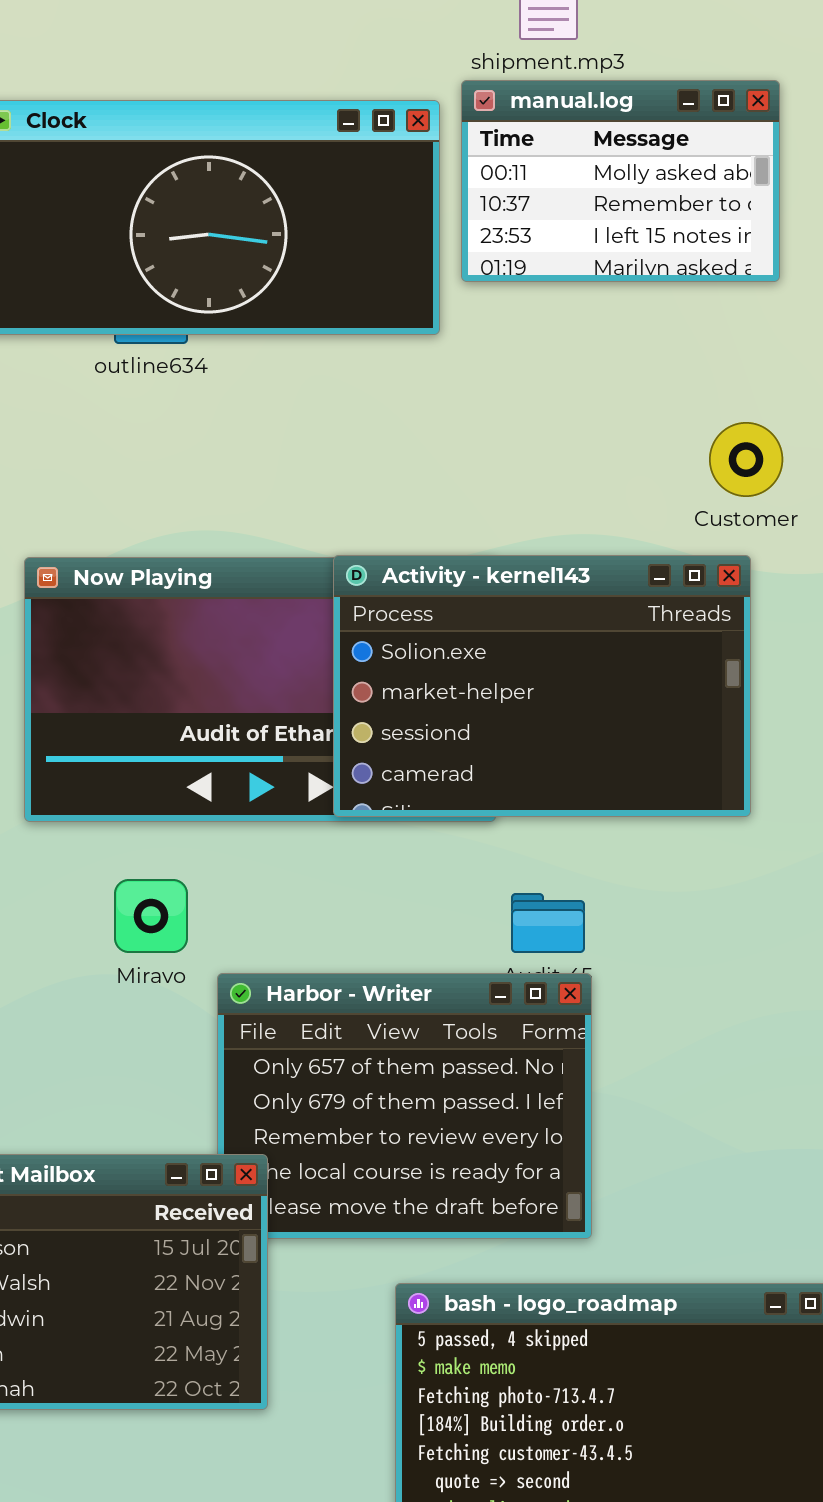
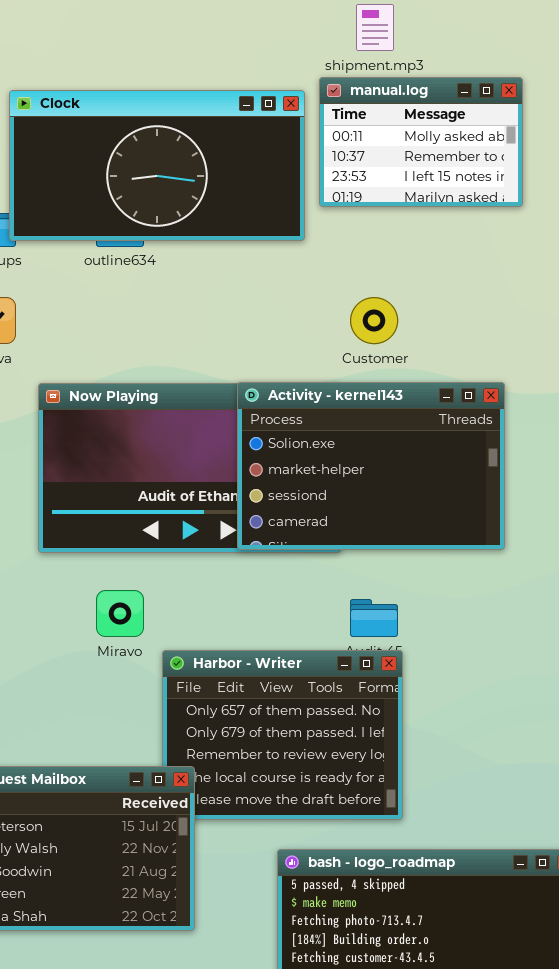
Customer: [709,422,783,497] -> [350,297,398,344], moved

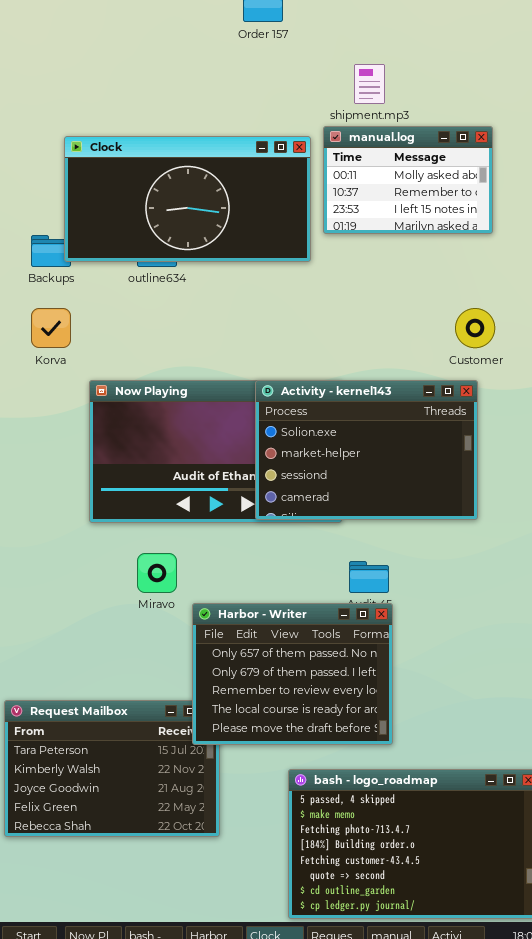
Customer: [350,297,398,344] -> [455,308,495,348], moved
Harbor - Writer: [162,650,403,820] -> [192,603,393,745], raised

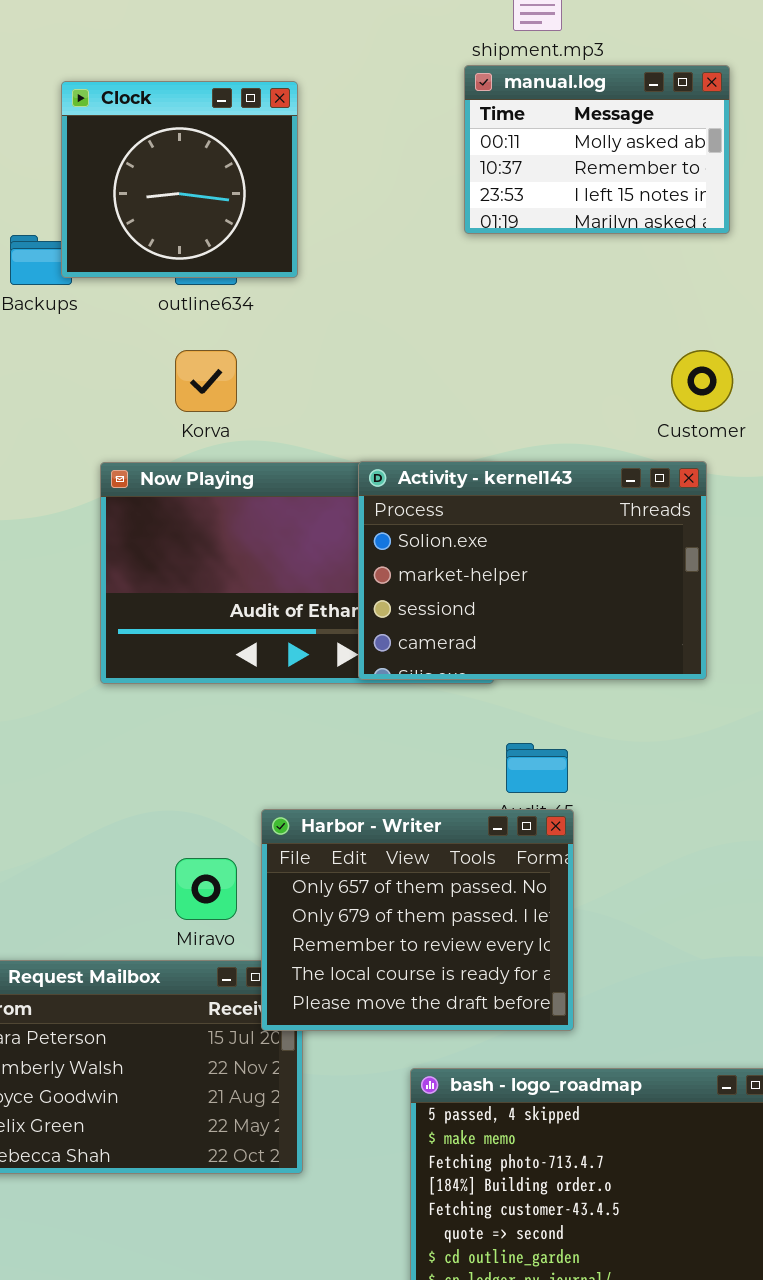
Clock: [64,136,311,262] -> [61,81,298,278], resized
Korva: [31,308,71,348] -> [175,350,237,412], moved
Miravo: [137,553,177,593] -> [175,858,237,920], moved

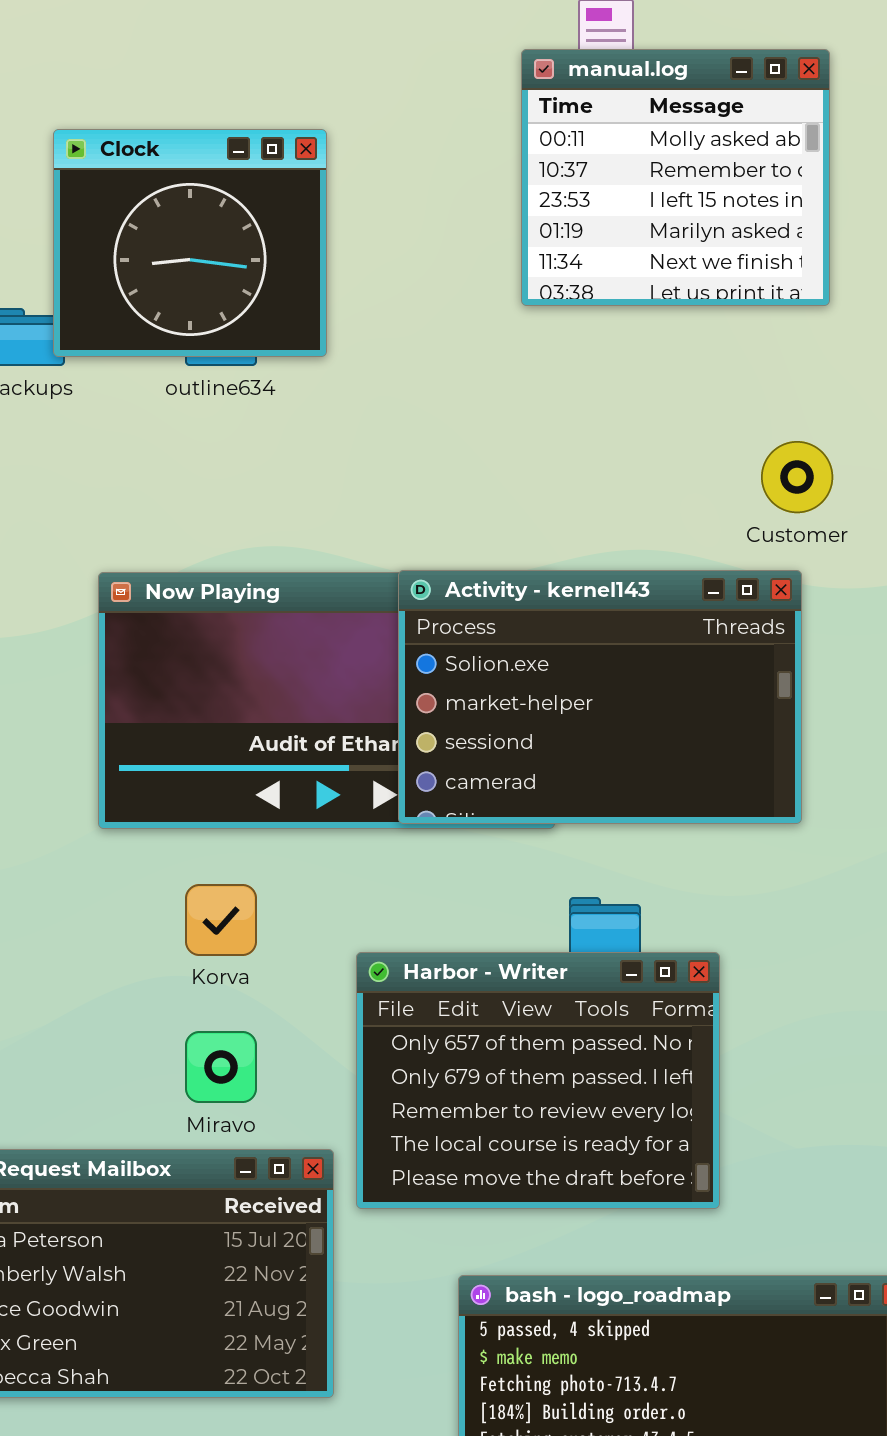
manual.log: [464,65,730,234] -> [521,49,830,306], resized
Korva: [175,350,237,412] -> [185,884,257,956], moved
Harbor - Writer: [261,809,574,1031] -> [356,952,720,1209], moved

